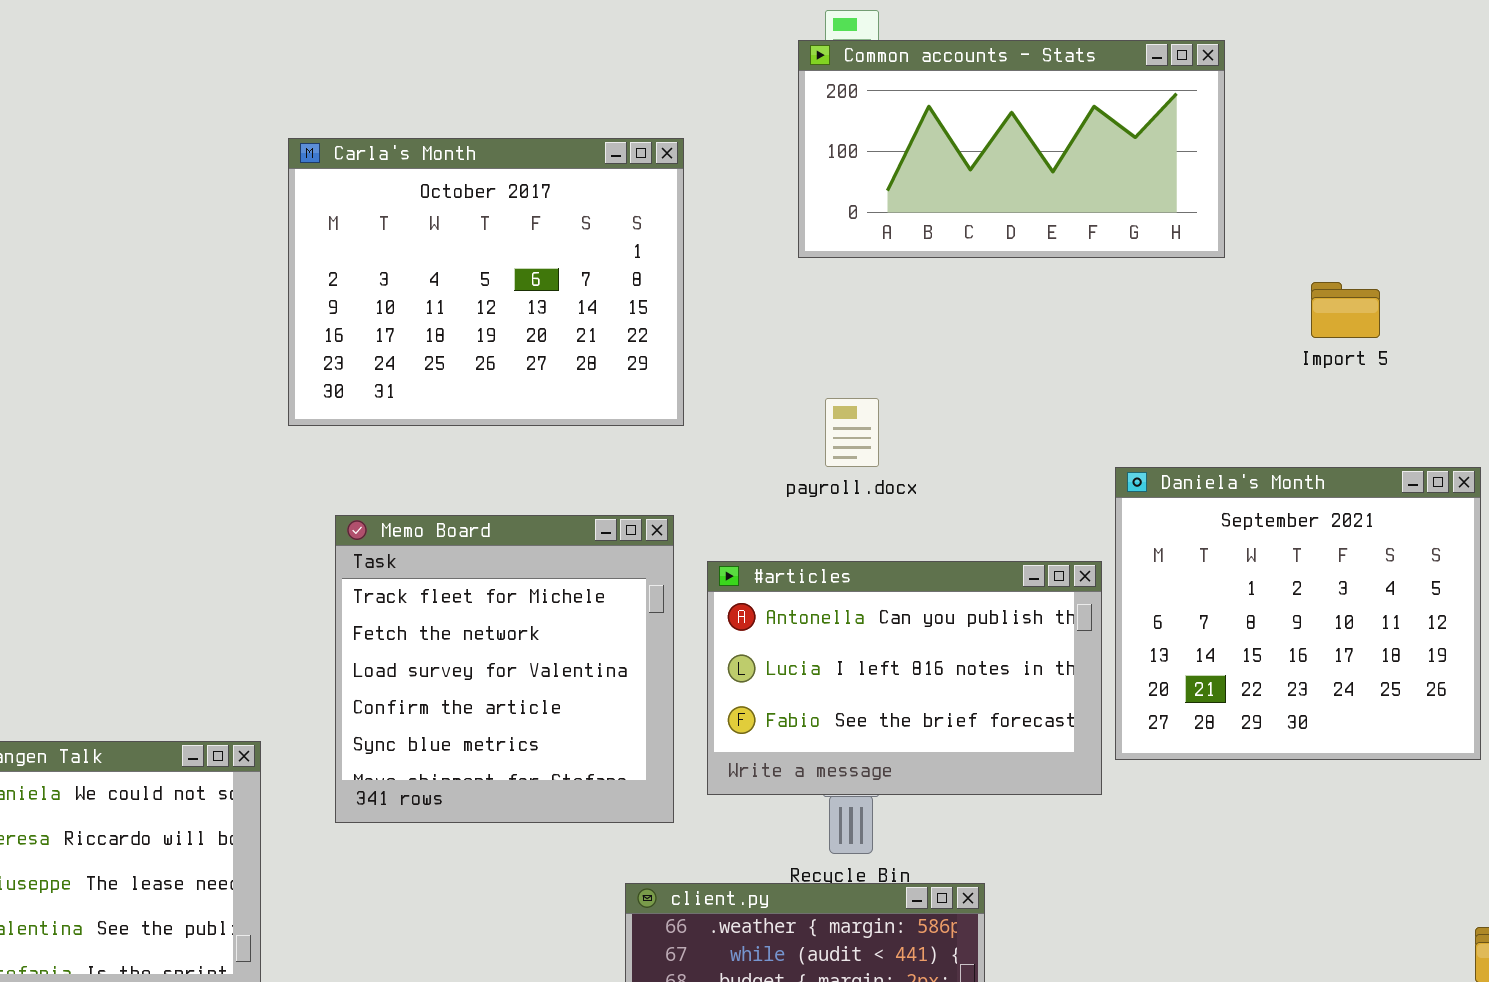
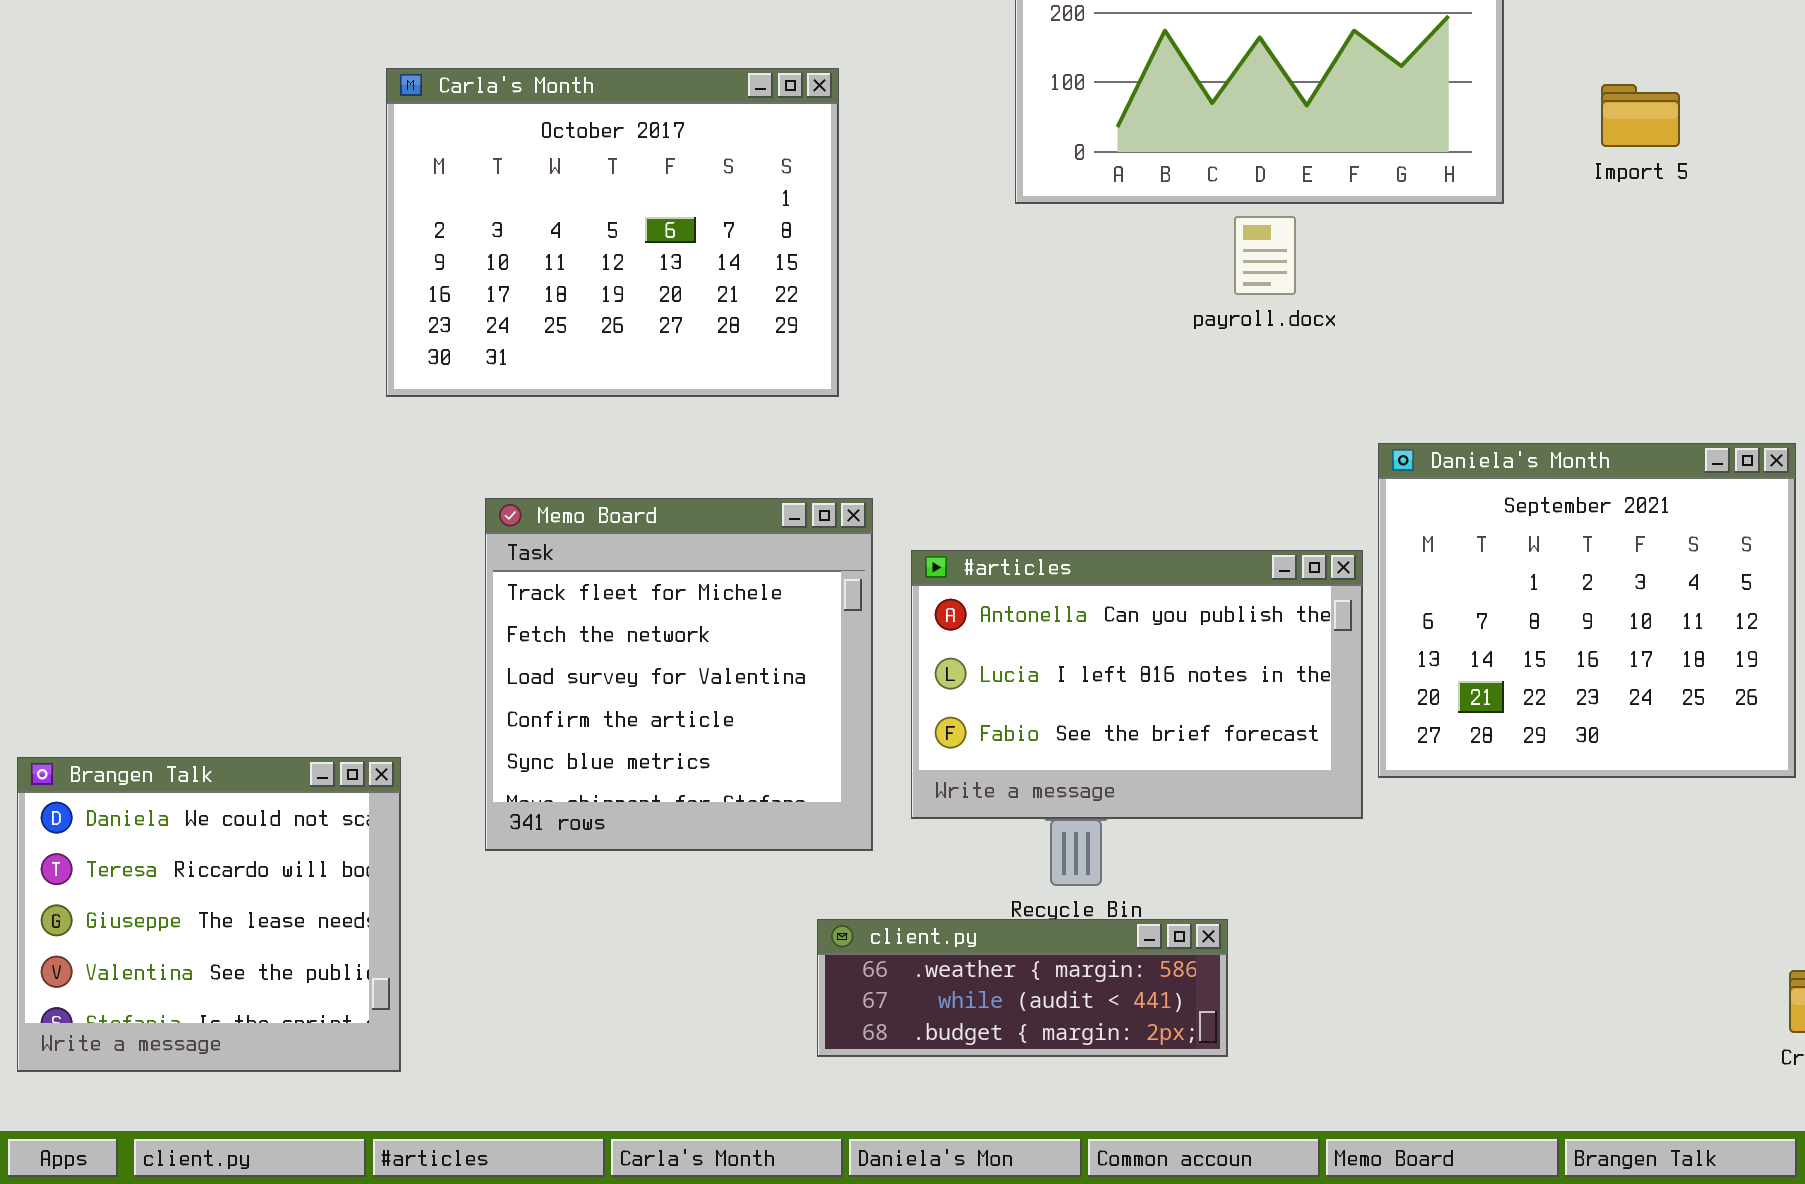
Carla's Month: [288,138,684,426] -> [386,68,839,397], moved
Import 5: [1311,282,1380,338] -> [1601,84,1680,147], moved
payroll.docx: [825,398,879,467] -> [1234,216,1296,295], moved

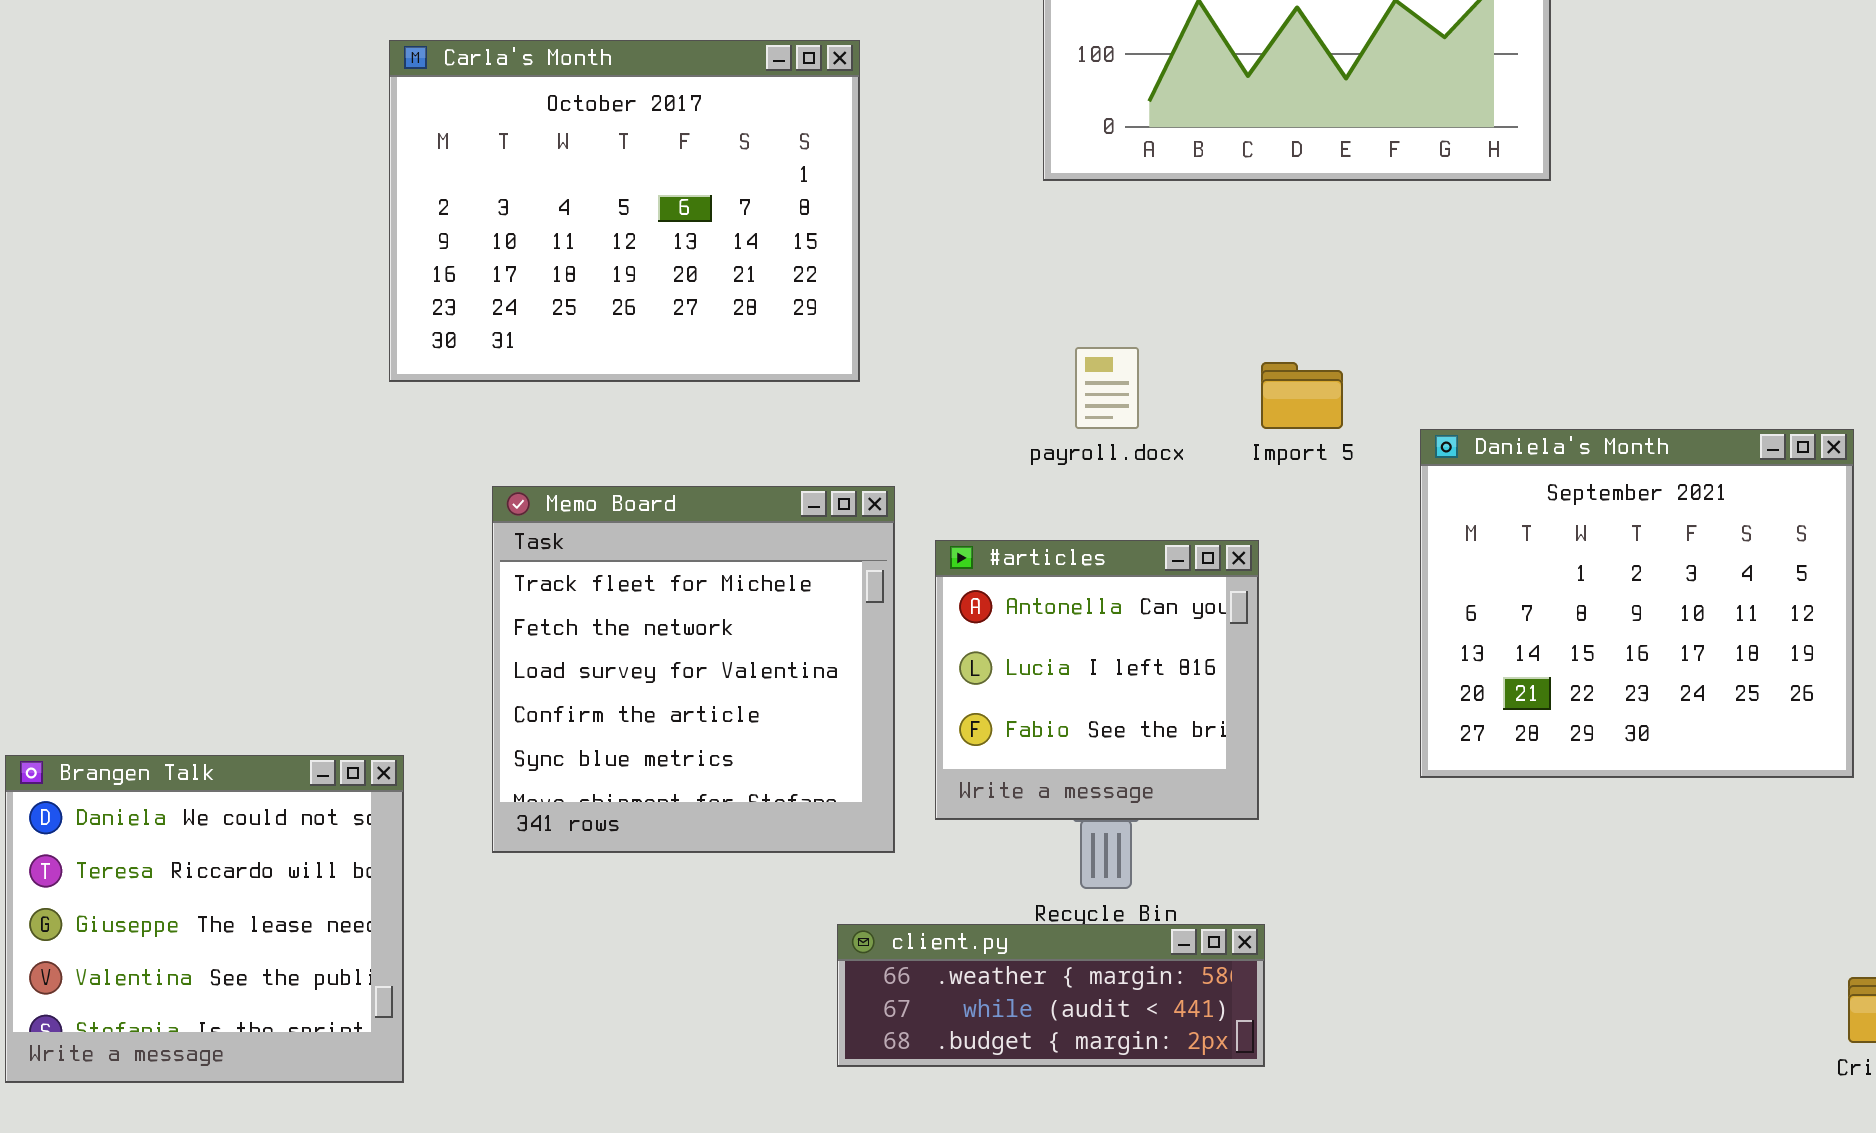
Import 5: [1601,84,1680,147] -> [1261,362,1343,429], moved
payroll.docx: [1234,216,1296,295] -> [1075,347,1139,429], moved
#articles: [911,550,1363,819] -> [935,540,1259,820], resized

